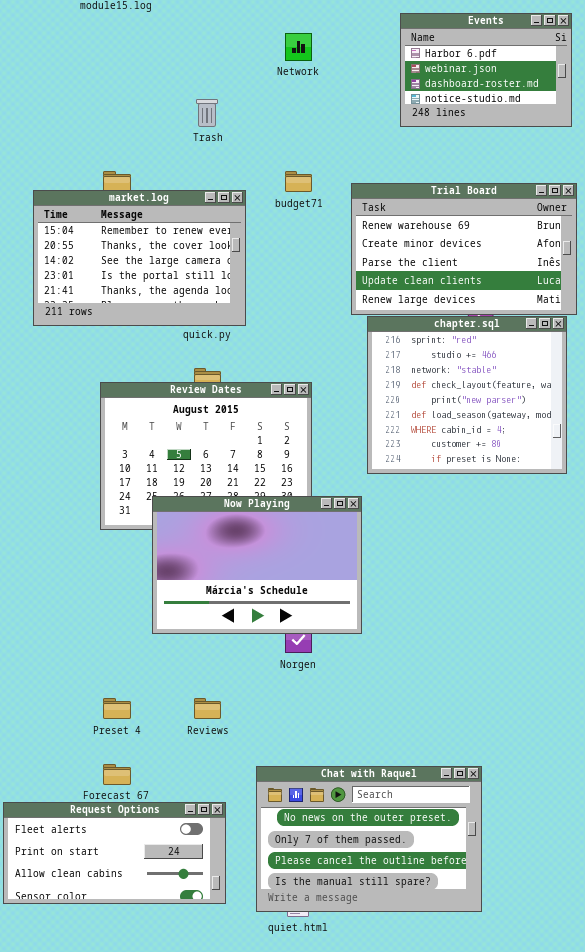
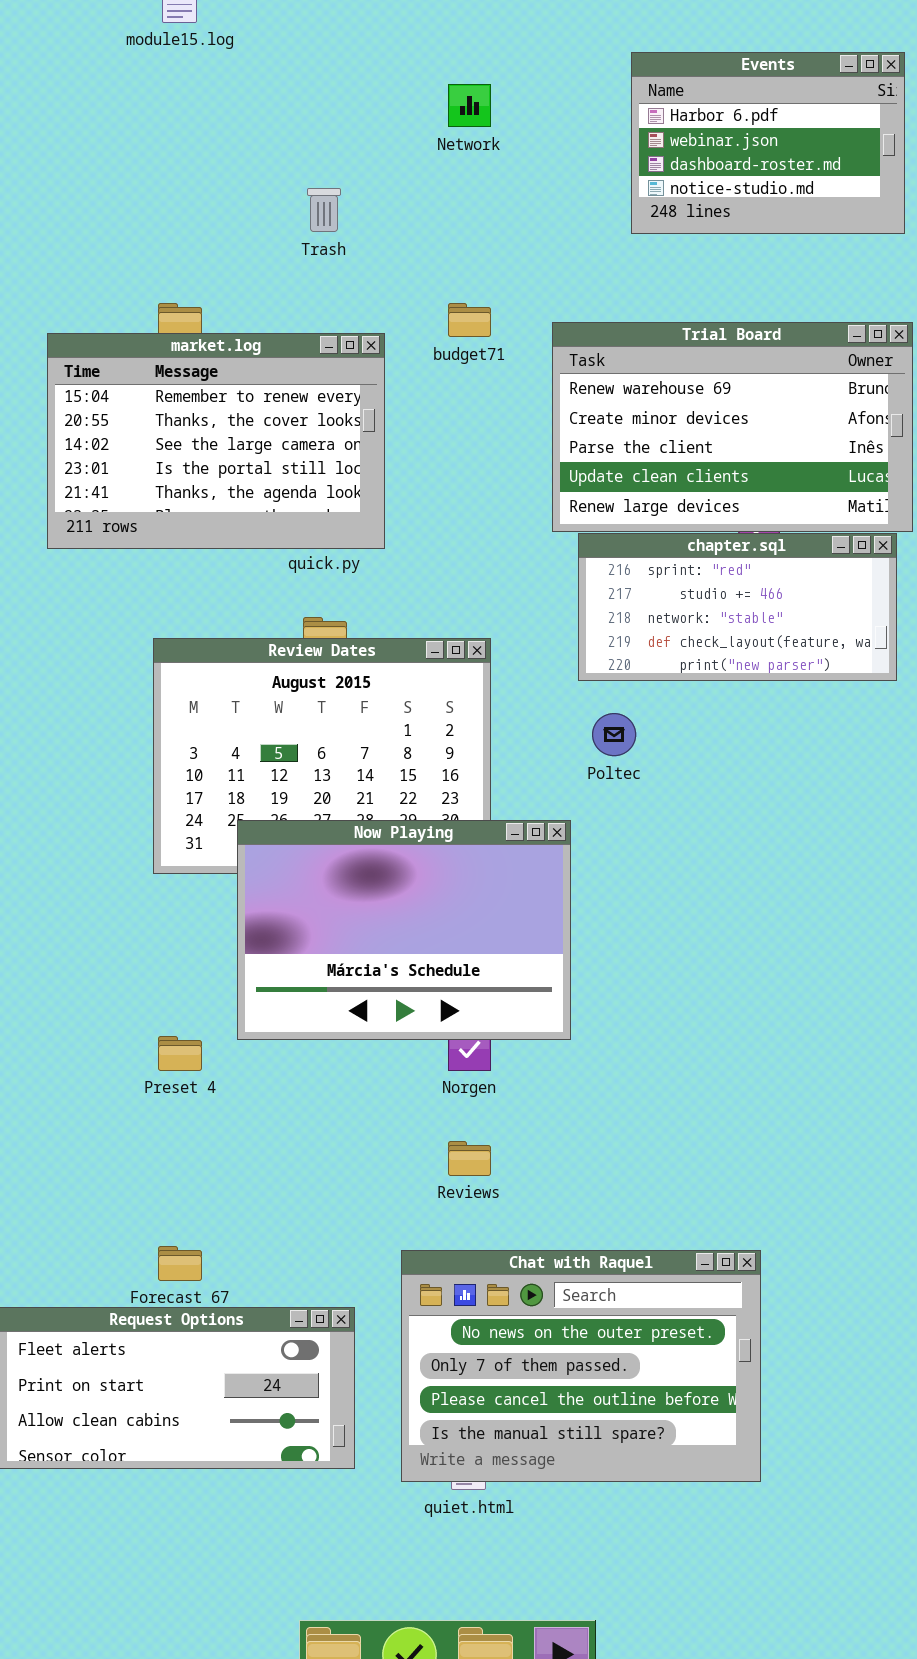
chapter.sql: [367,316,567,474] -> [578,533,897,681], resized
Preset 4: [103,698,131,719] -> [158,1036,202,1071], moved
Reviews: [194,698,221,719] -> [448,1141,491,1176], moved

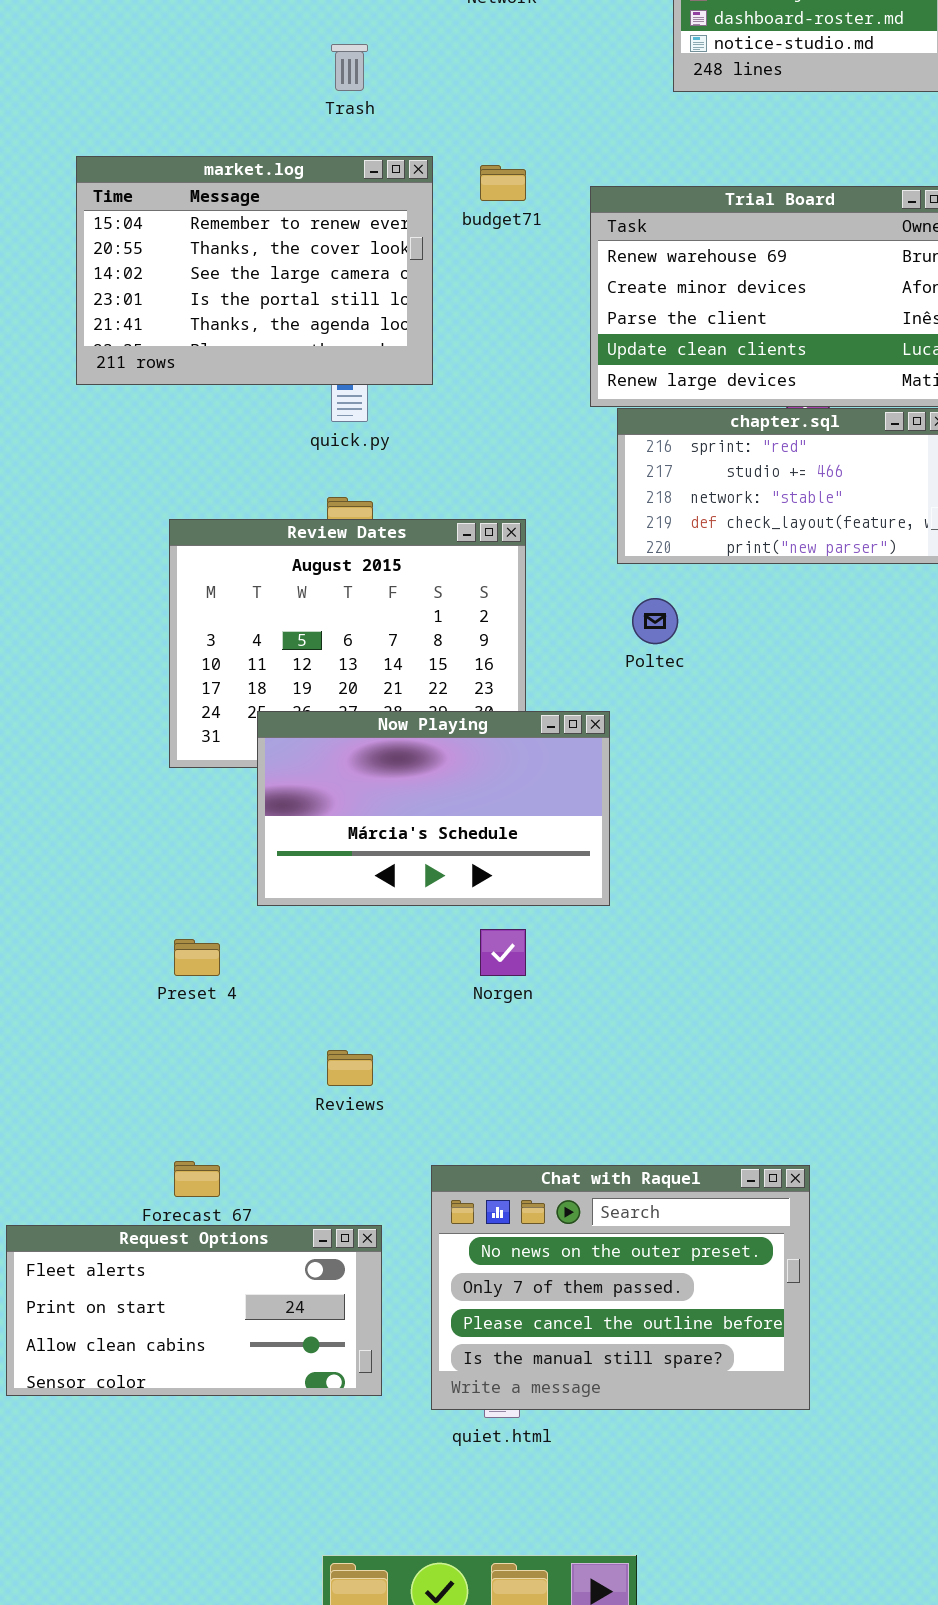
market.log: [47,333,385,549] -> [76,156,433,385], moved
Now Playing: [237,820,571,1040] -> [257,711,610,906], resized
Reviews: [448,1141,491,1176] -> [327,1050,373,1086], moved

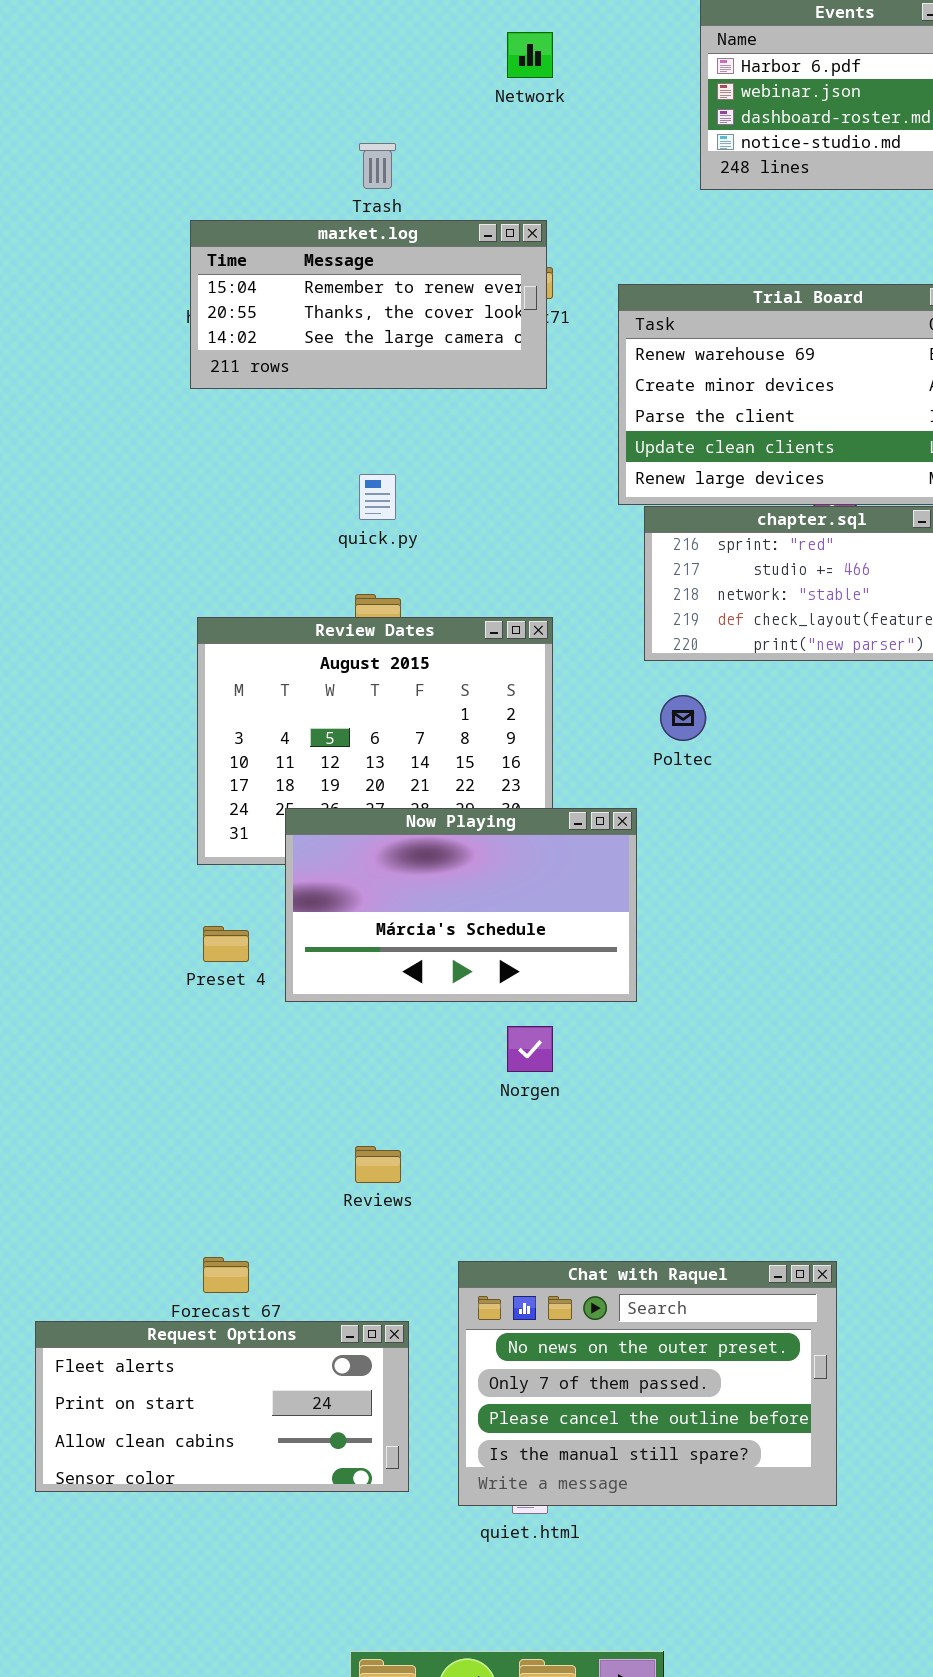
market.log: [76,156,433,385] -> [190,220,547,389], moved, resized
Preset 4: [174,939,220,976] -> [203,926,249,962], moved

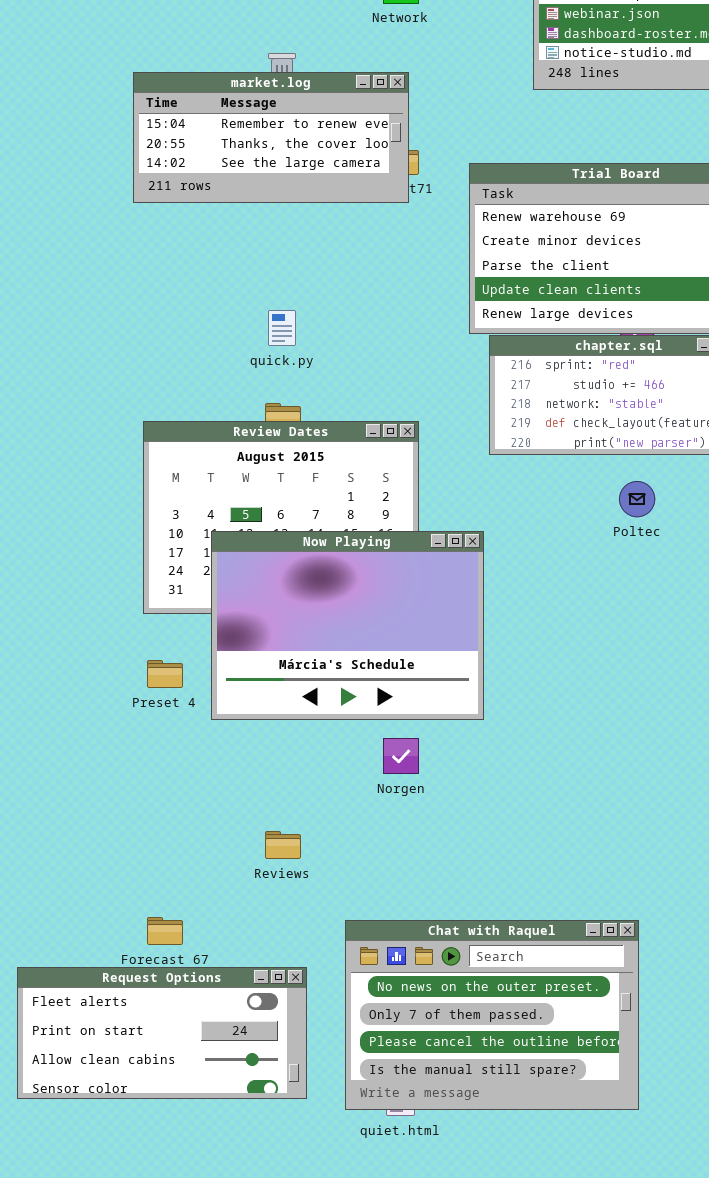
market.log: [190,220,547,389] -> [133,72,409,203], moved
Poltec: [660,695,706,741] -> [619,481,655,517], moved
Now Playing: [285,808,637,1002] -> [211,531,484,720], resized

